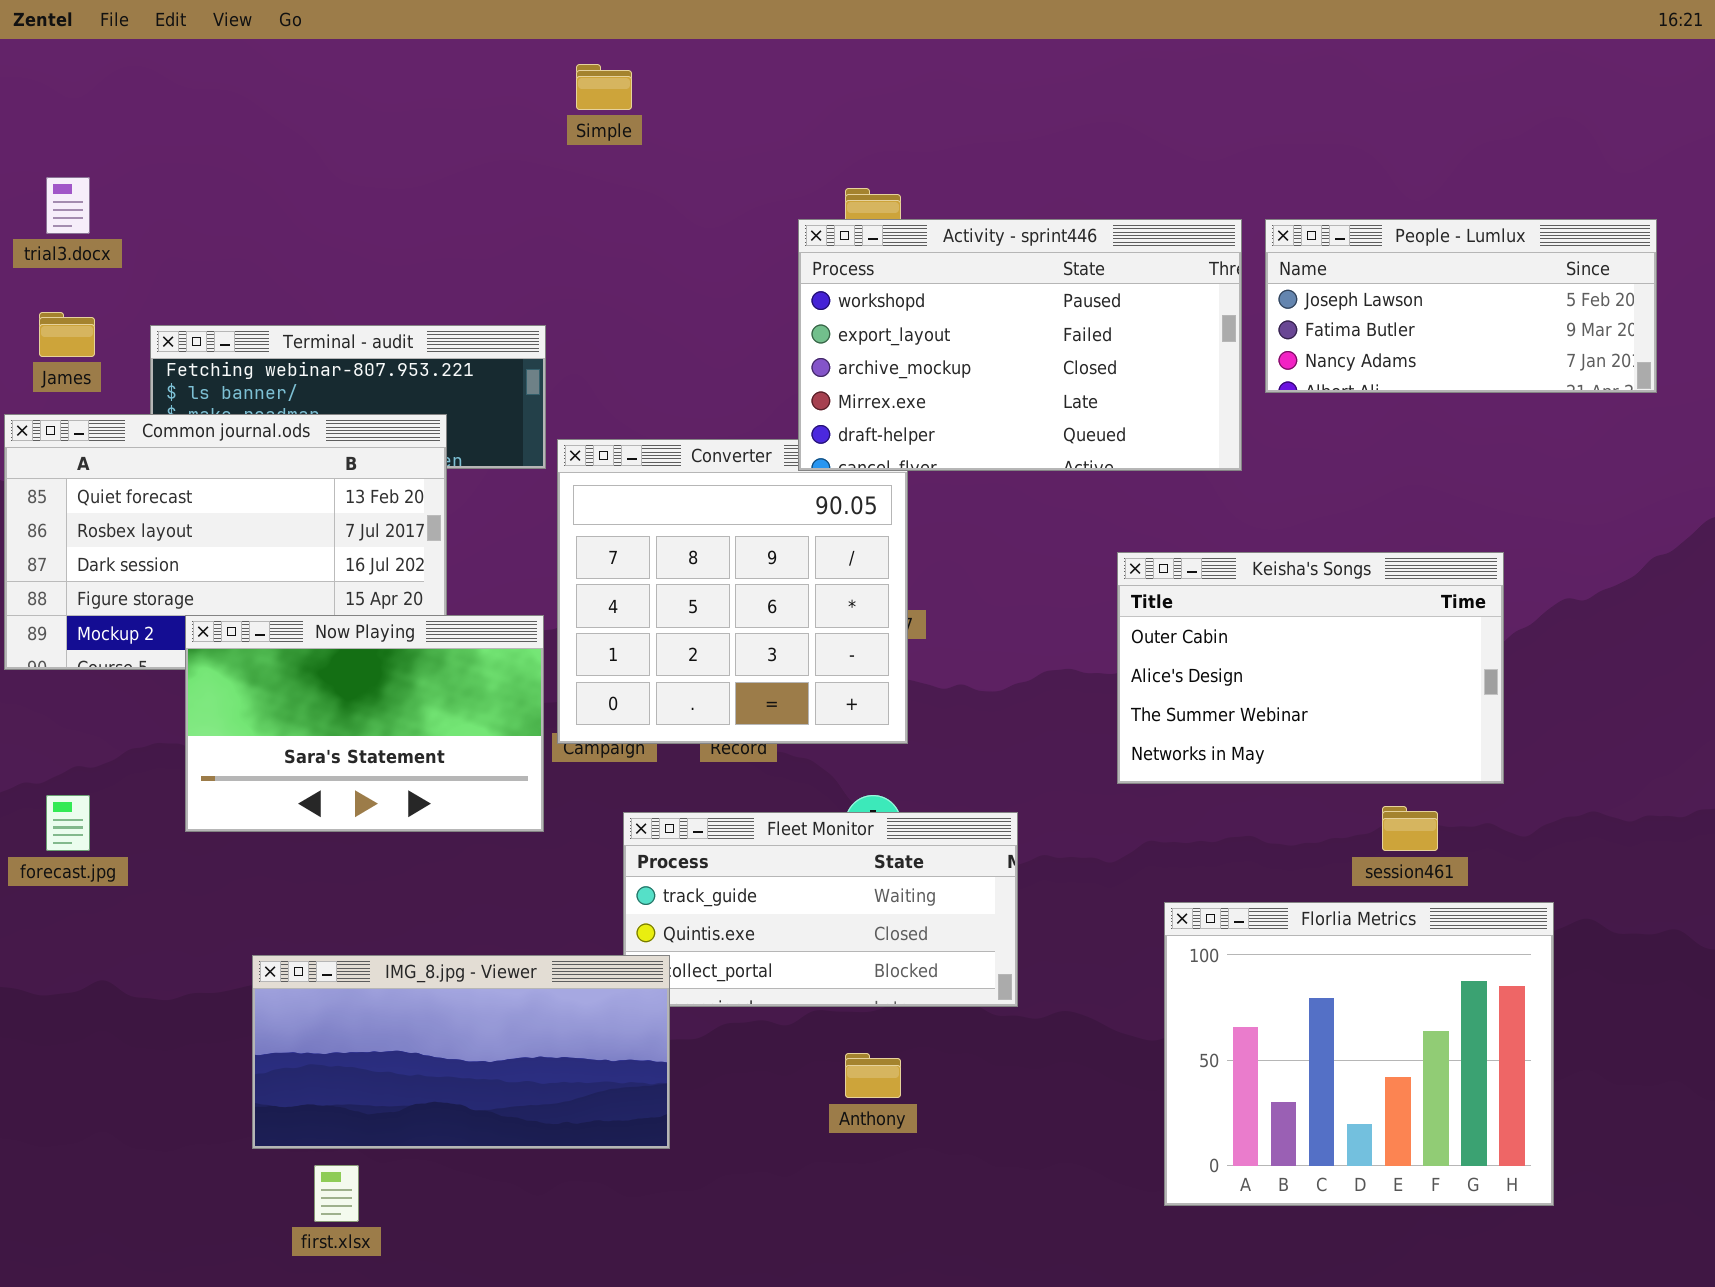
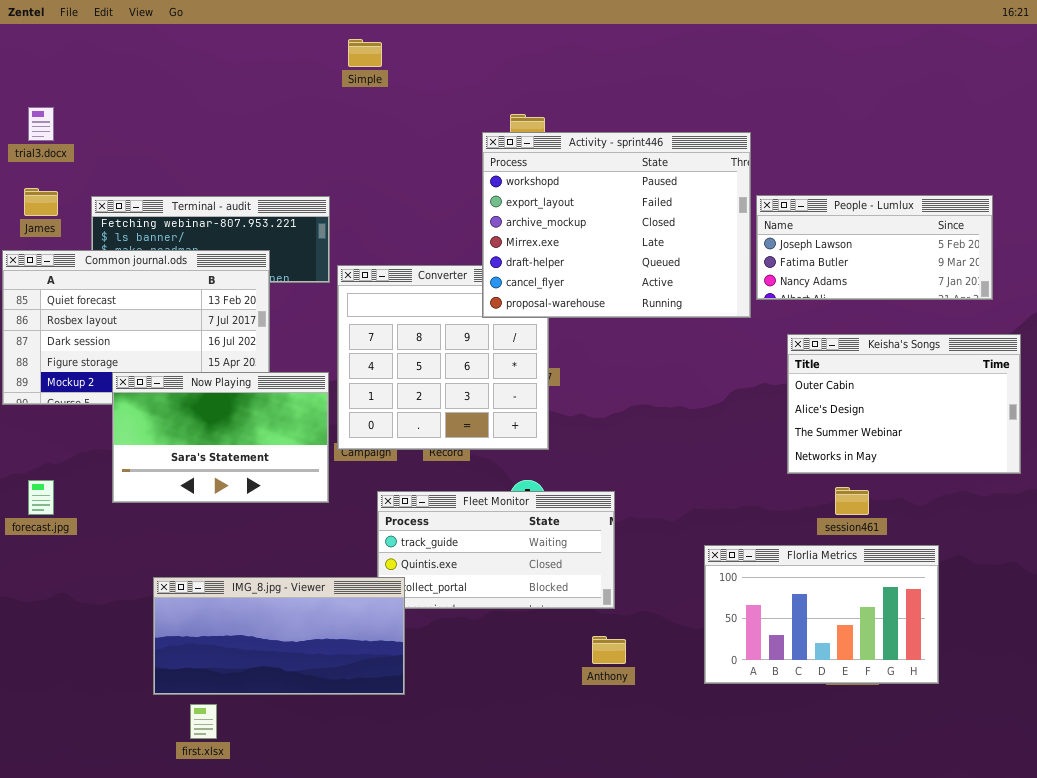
Activity - sprint446: [798,219,1242,471] -> [482,132,751,318], resized
People - Lumlux: [1265,219,1657,393] -> [756,195,993,300], moved
Keisha's Songs: [1117,552,1504,784] -> [787,334,1021,474], moved
Florlia Metrics: [1164,902,1554,1206] -> [704,545,939,684], resized
Anthony: [845,1053,901,1098] -> [592,636,626,664], moved

